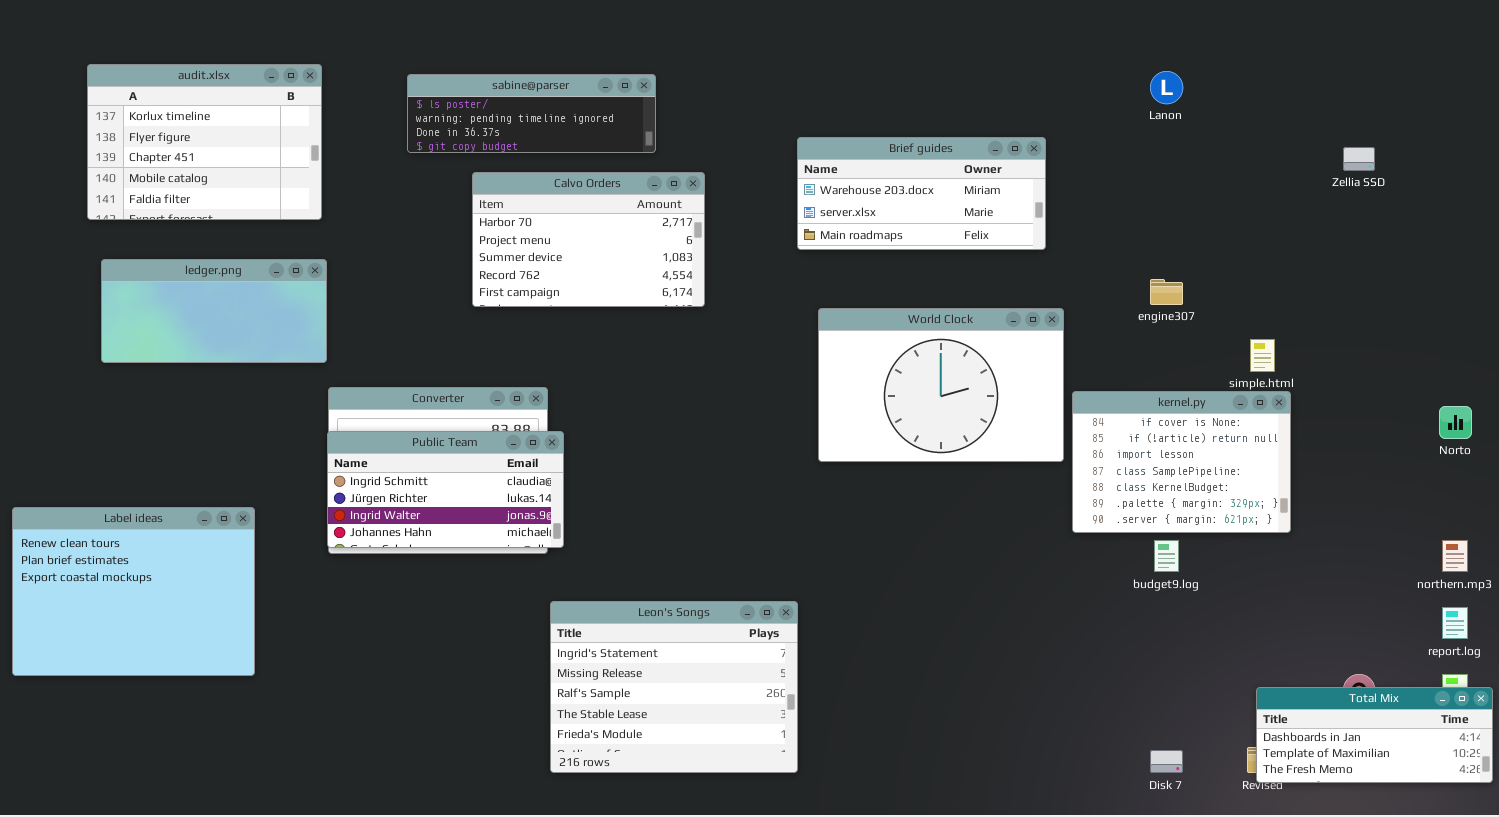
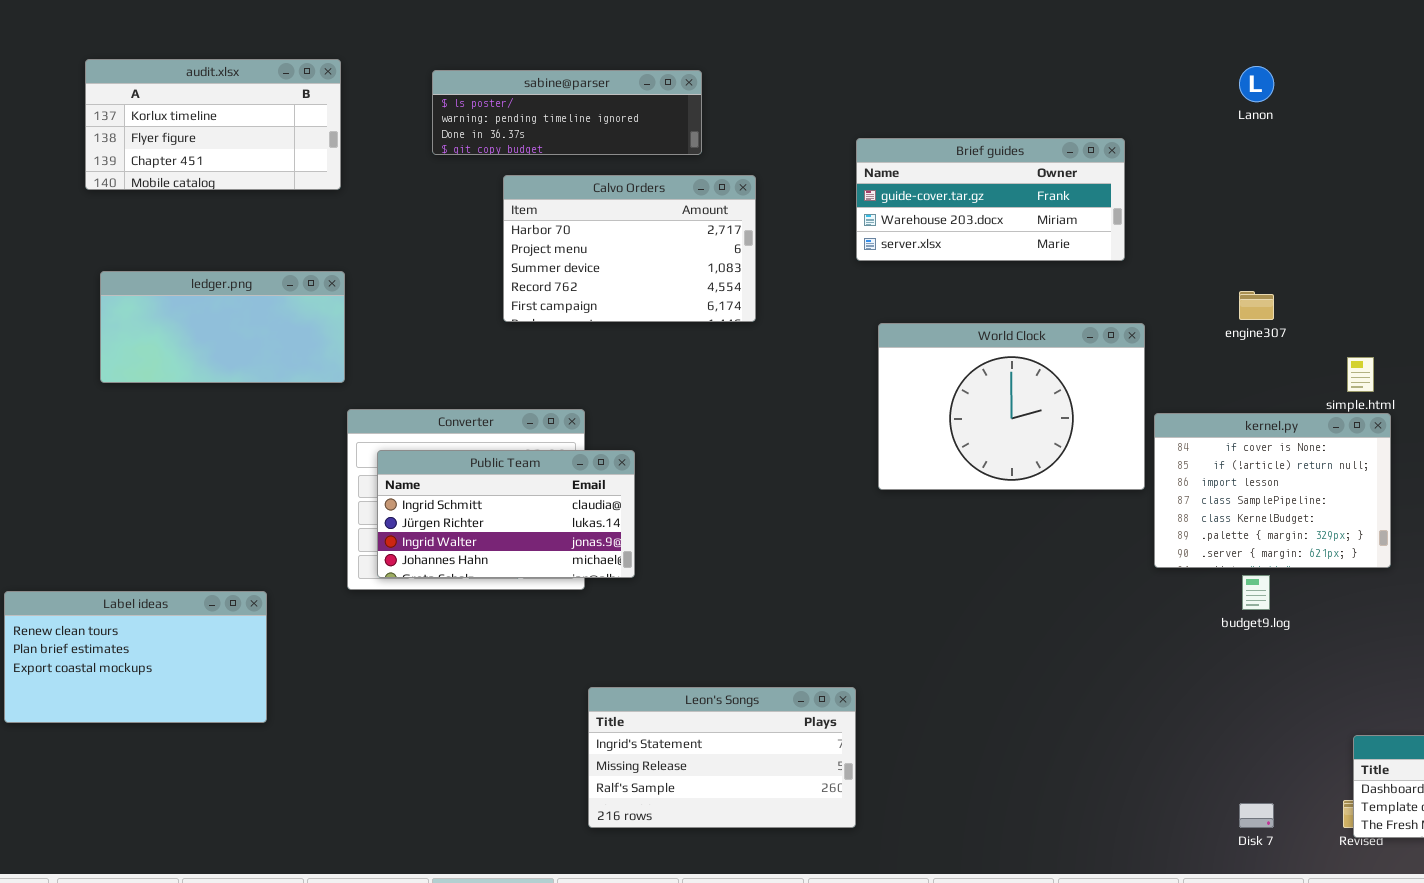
audit.xlsx: [87,64,322,220] -> [85,59,341,190], resized
Brief guides: [797,137,1046,250] -> [856,138,1125,261], scrolled up 1 row
Public Team: [327,431,564,548] -> [377,450,635,578], moved
Label ideas: [12,507,255,676] -> [4,591,267,723], resized
Leon's Songs: [550,601,798,773] -> [588,687,856,828], resized

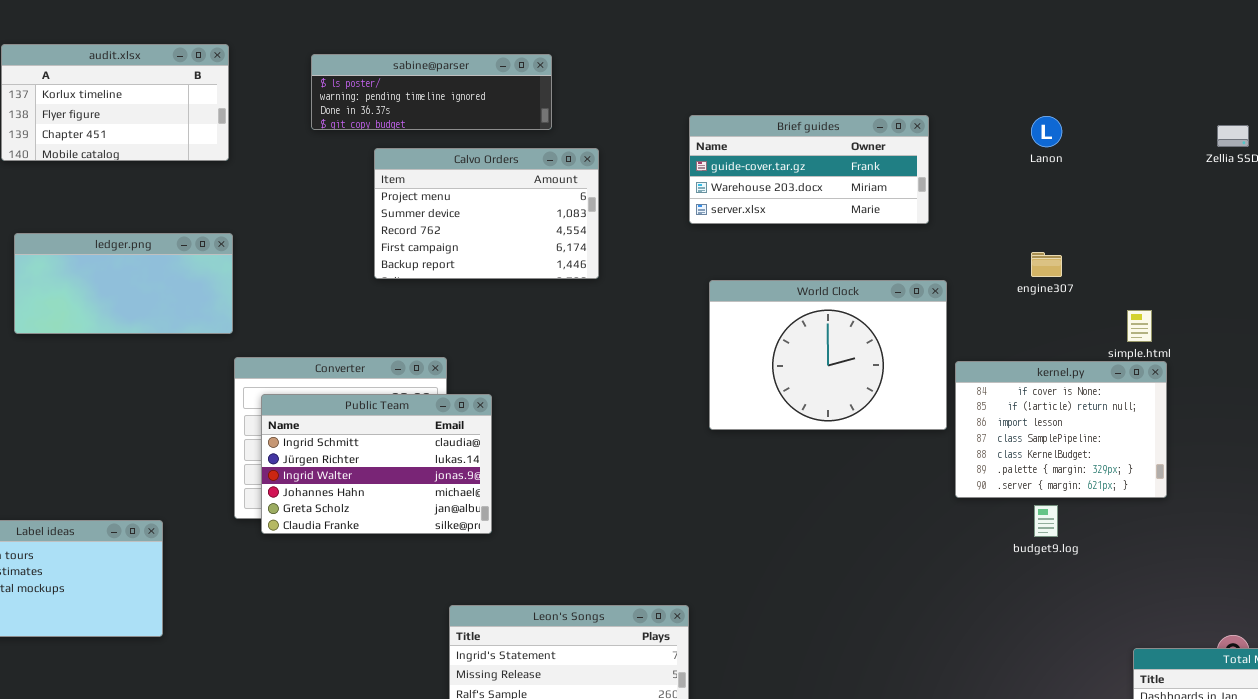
Lanon: [1239,66,1274,102] -> [1031,116,1062,147], moved
Calvo Orders: [503,175,756,322] -> [374,148,599,279], scrolled down 1 row
Public Team: [377,450,635,578] -> [261,394,492,534], resized

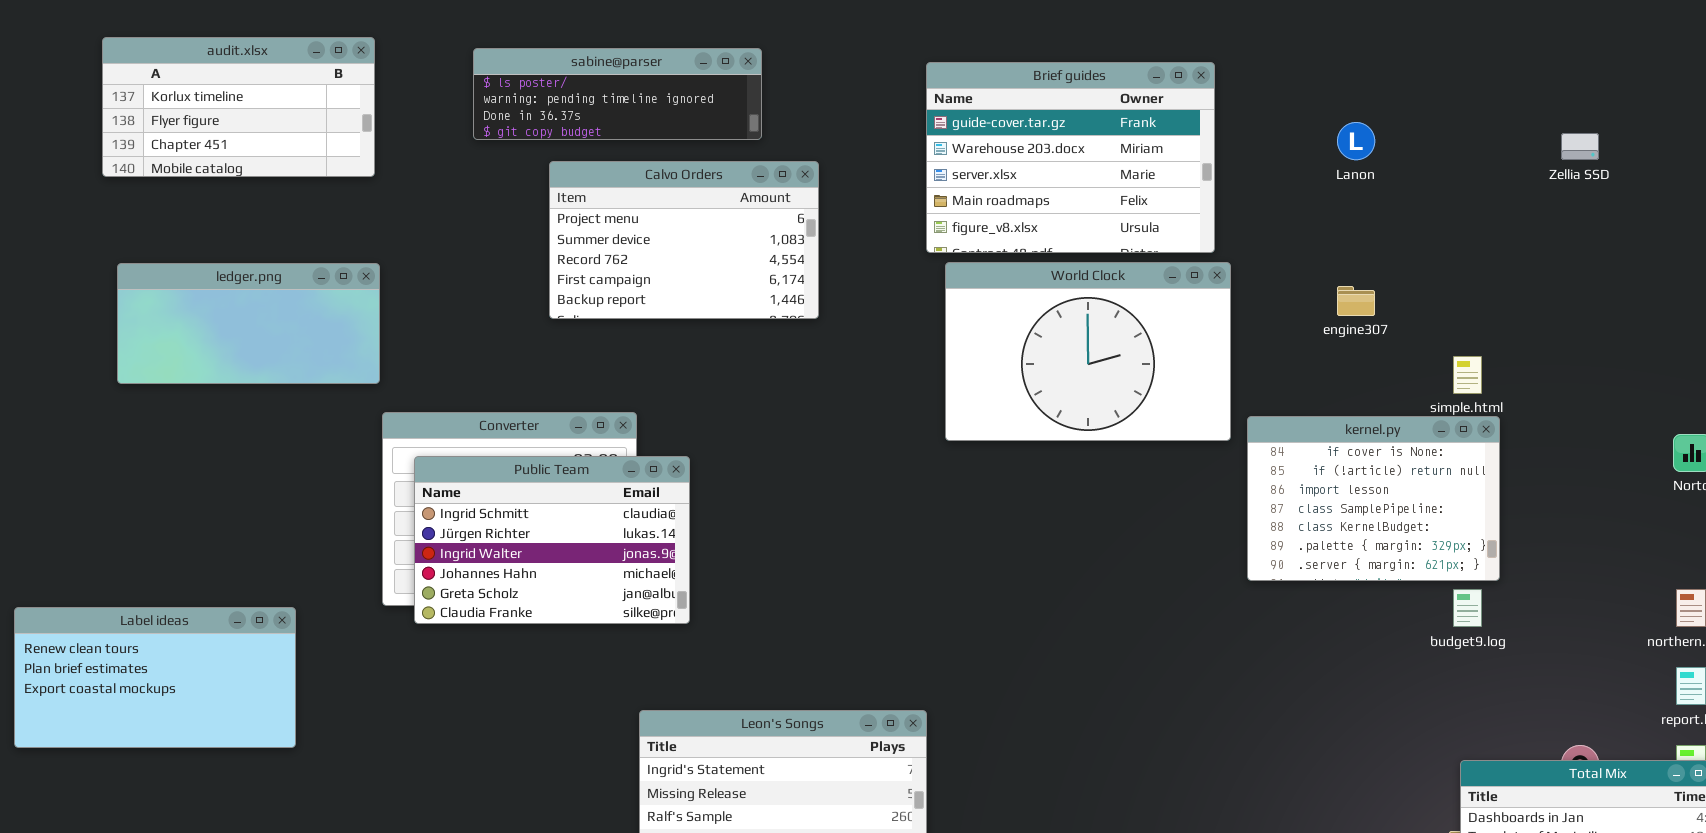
Brief guides: [689,115,929,224] -> [926,62,1215,253], resized
World Clock: [709,280,947,430] -> [945,262,1231,441], moved
budget9.log: [1034,505,1058,537] -> [1453,589,1482,627], moved

